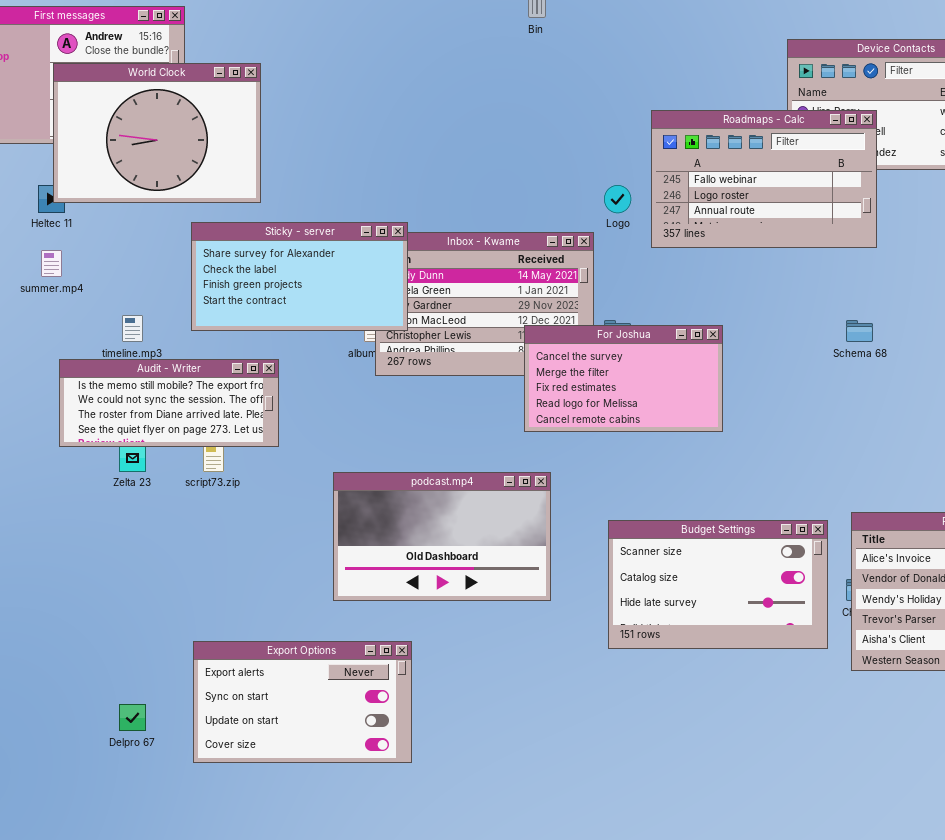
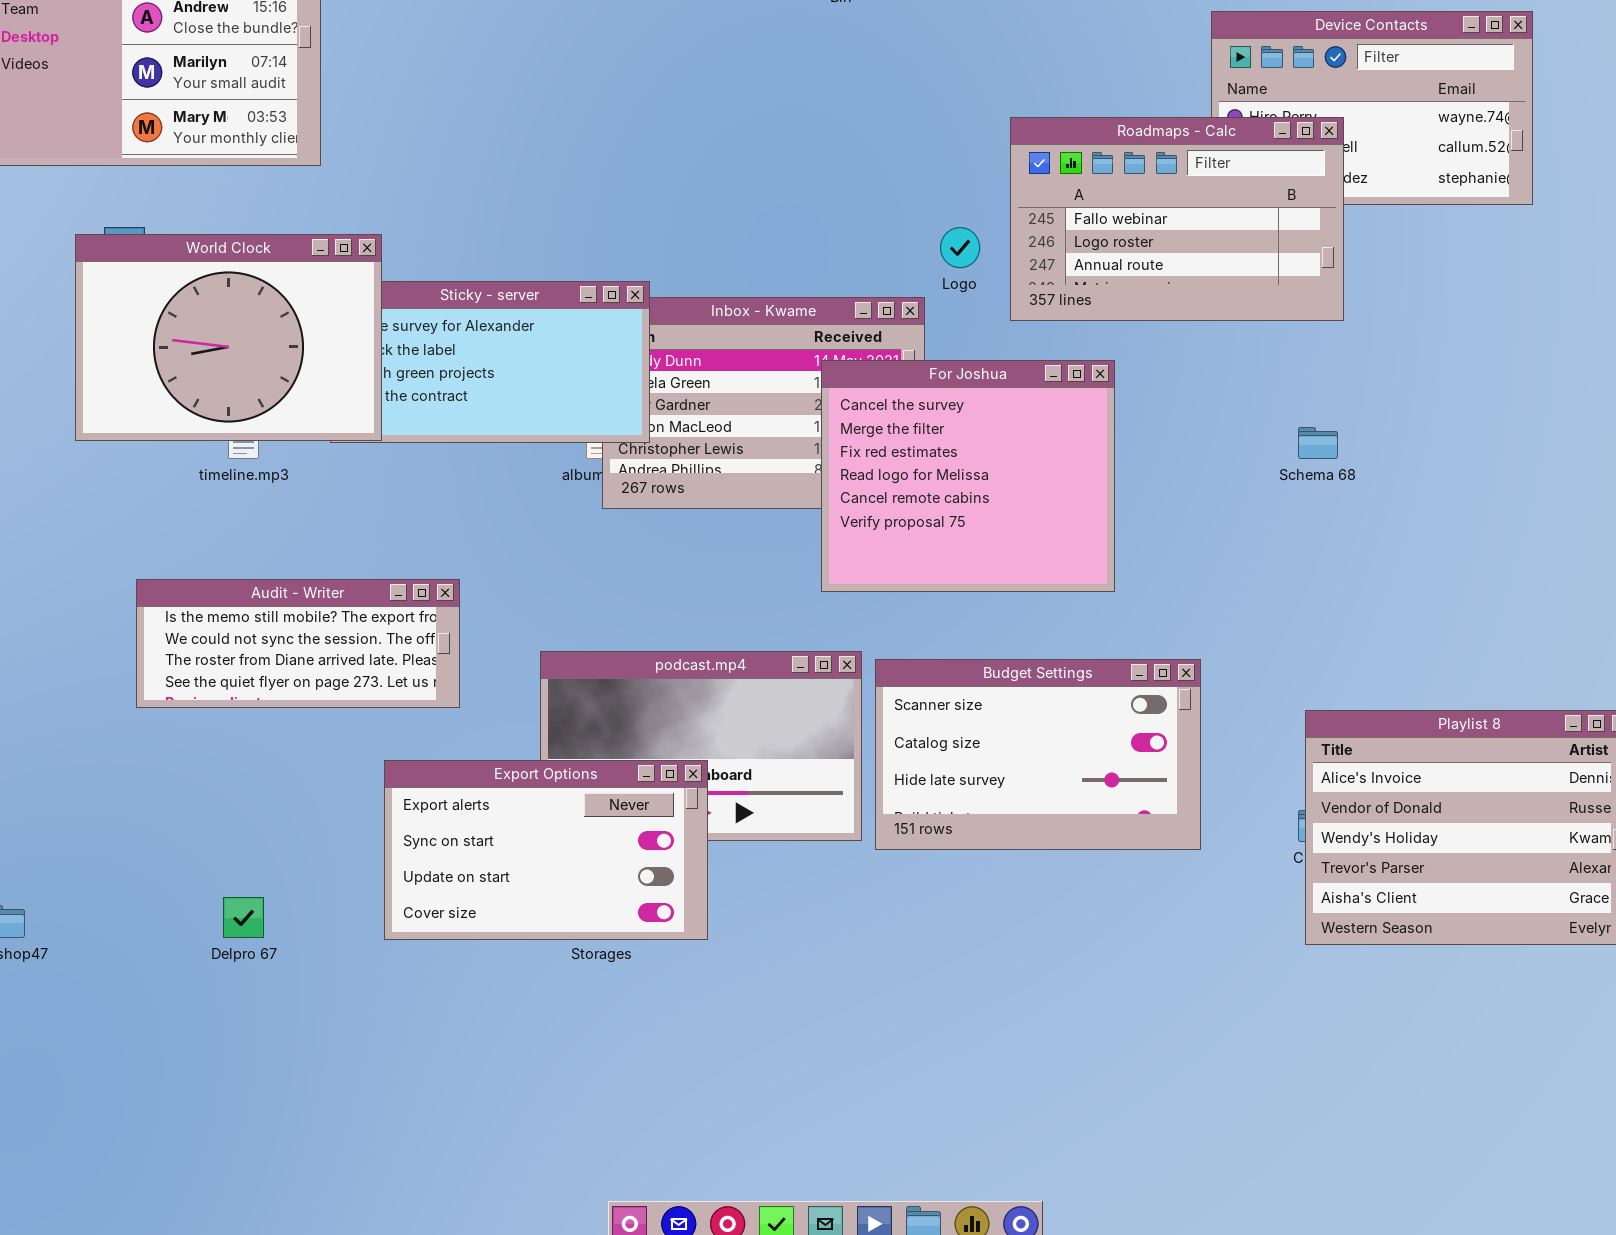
World Clock: [53,63,261,203] -> [75,234,382,441], moved
For Joshua: [524,325,723,432] -> [821,360,1115,592], resized
Audit - Writer: [59,359,279,447] -> [136,579,460,708], moved
Budget Settings: [608,520,828,649] -> [875,659,1201,850], moved
Export Options: [193,641,412,763] -> [384,760,708,940], moved
Delpro 67: [119,704,146,731] -> [223,897,264,938], moved

